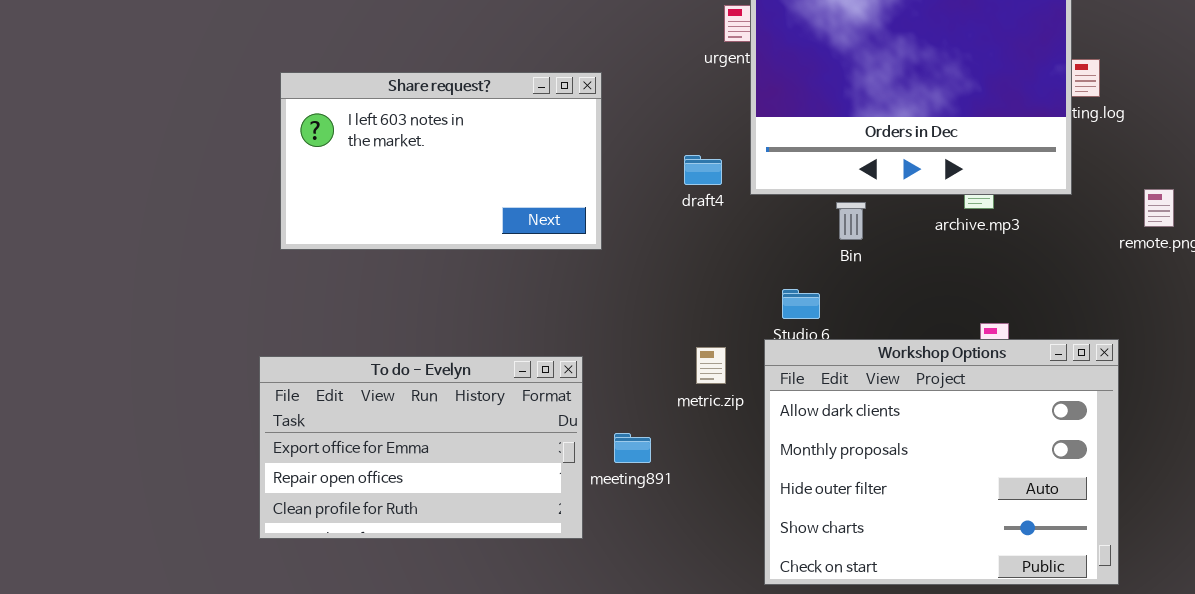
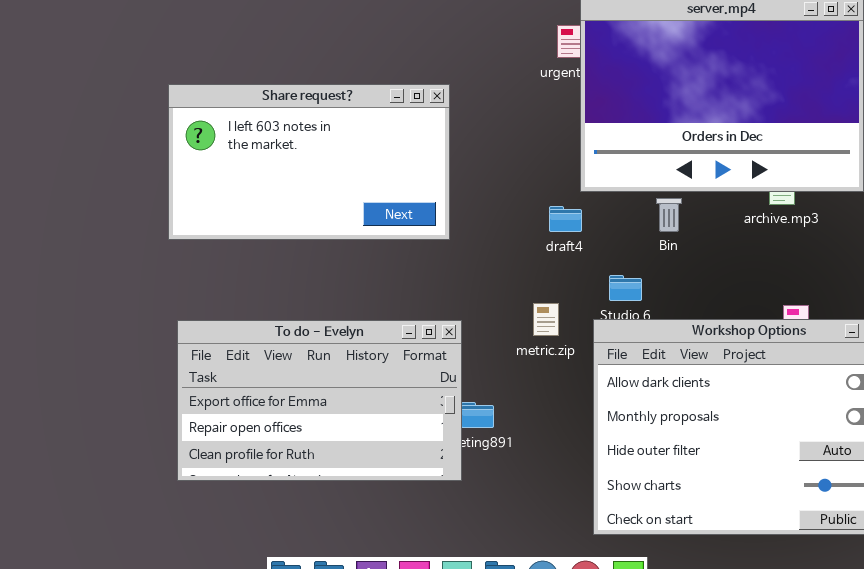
draft4: [684,155,722,185] -> [549,206,582,232], moved
metric.zip: [696,347,726,384] -> [533,303,559,336], moved
To do - Evelyn: [259,356,583,539] -> [177,320,462,481], moved

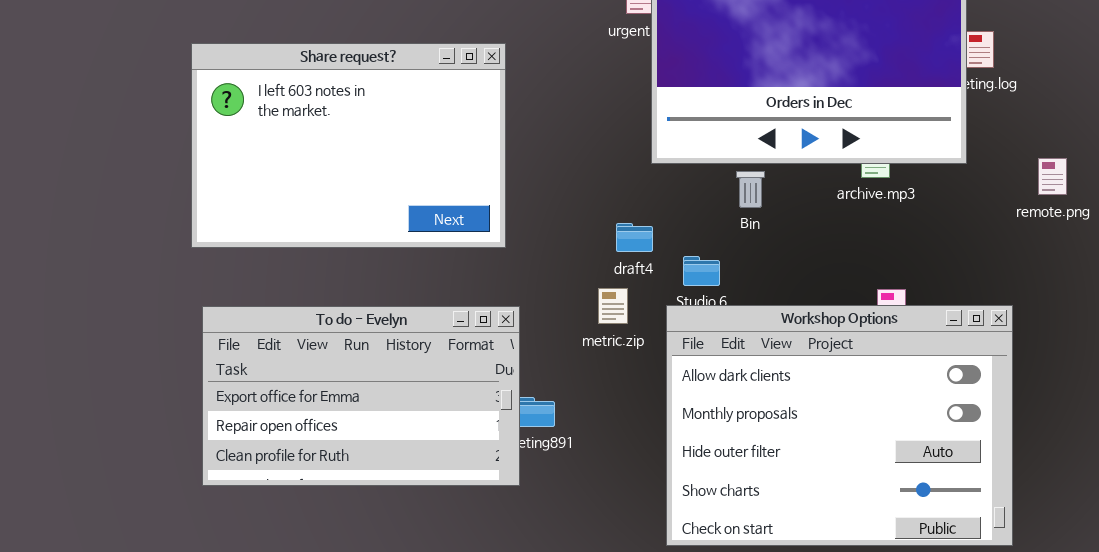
Share request?: [168,84,450,240] -> [191,43,506,248], resized
draft4: [549,206,582,232] -> [616,223,653,252], moved

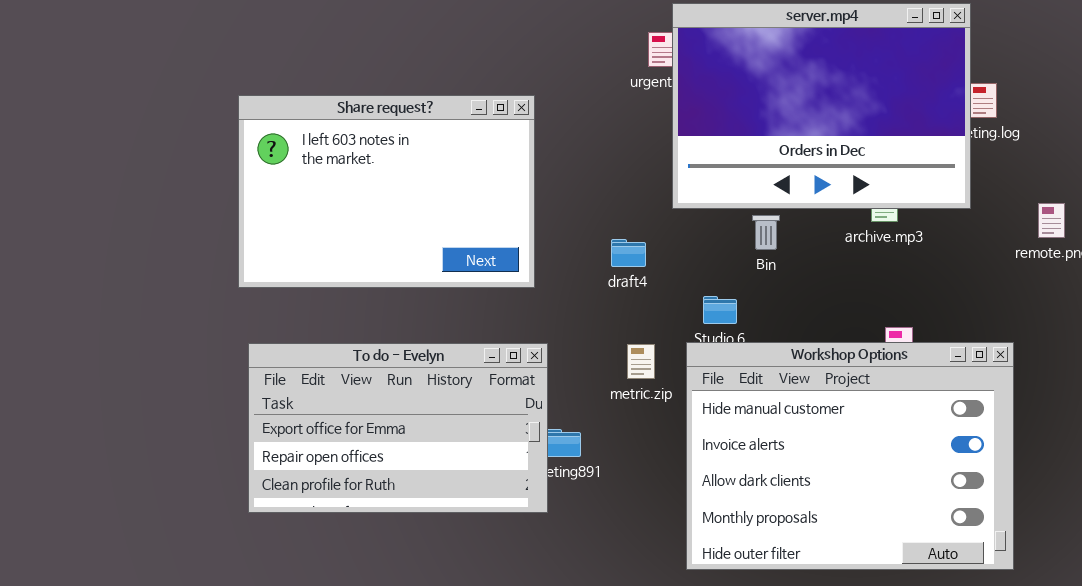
draft4: [616,223,653,252] -> [611,239,646,267], moved
metric.zip: [598,288,628,324] -> [627,344,655,379], moved
Workshop Options: [666,305,1013,546] -> [686,342,1014,570], scrolled up 2 rows

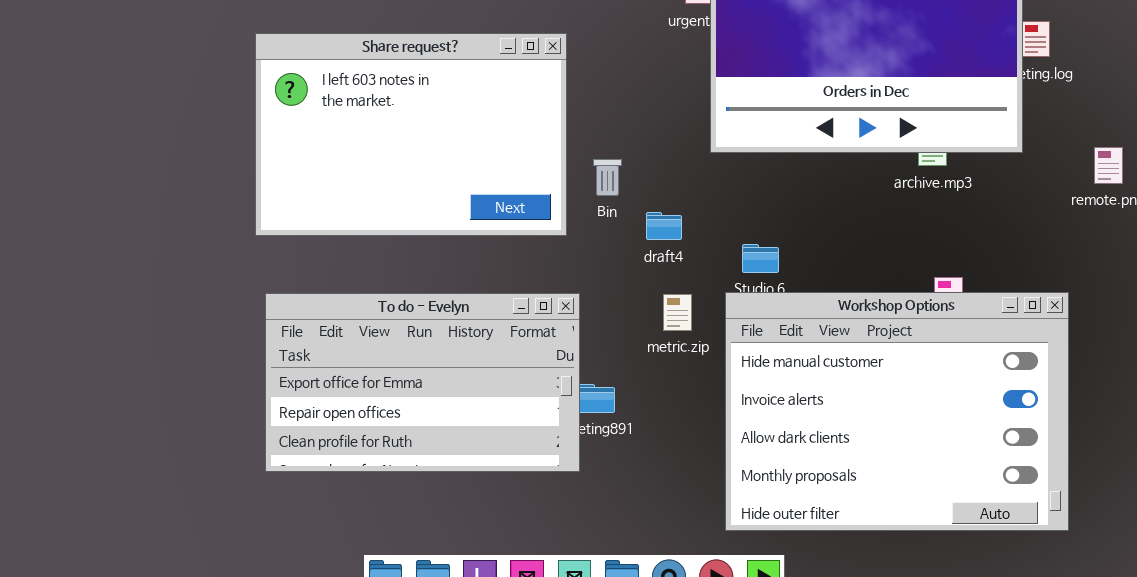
Bin: [752,215,780,250] -> [593,159,622,196], moved
draft4: [611,239,646,267] -> [646,212,682,240], moved

